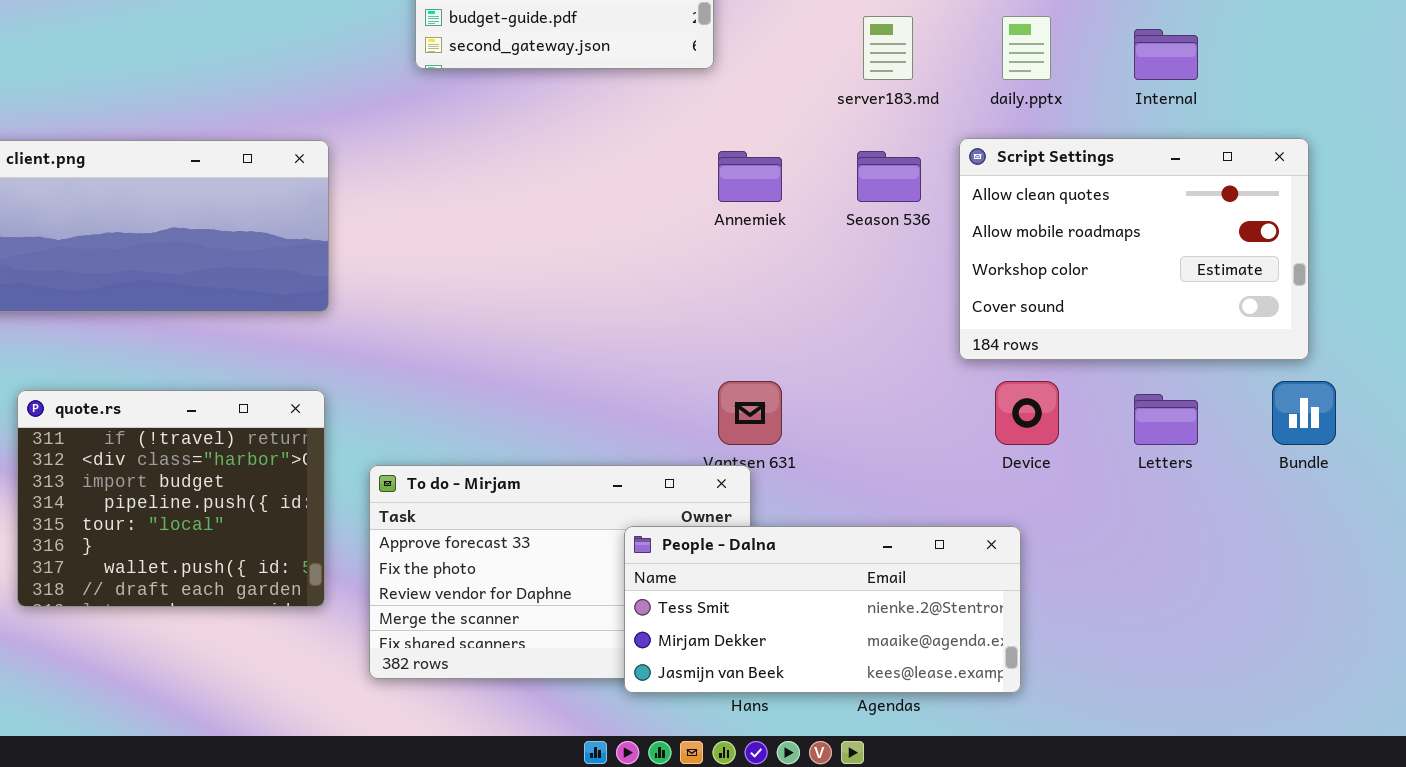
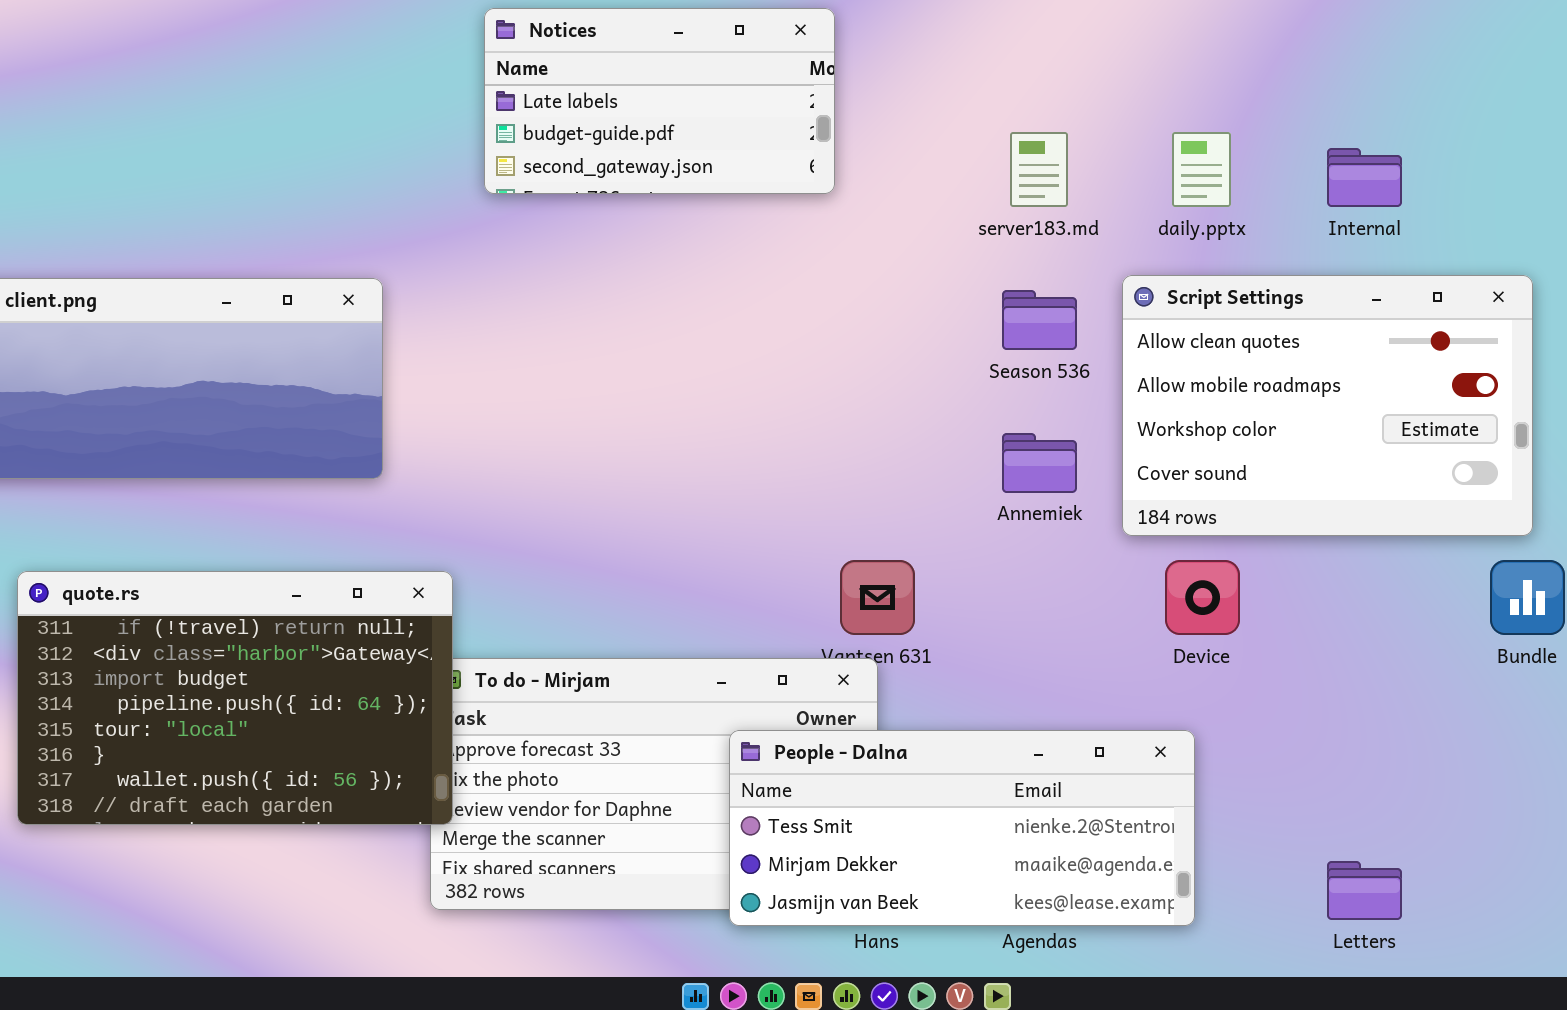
Annemiek: [718,151,782,202] -> [1002,433,1077,493], moved
quote.rs: [17,390,325,607] -> [17,571,453,825], resized
Letters: [1134,394,1198,445] -> [1327,861,1402,920], moved

